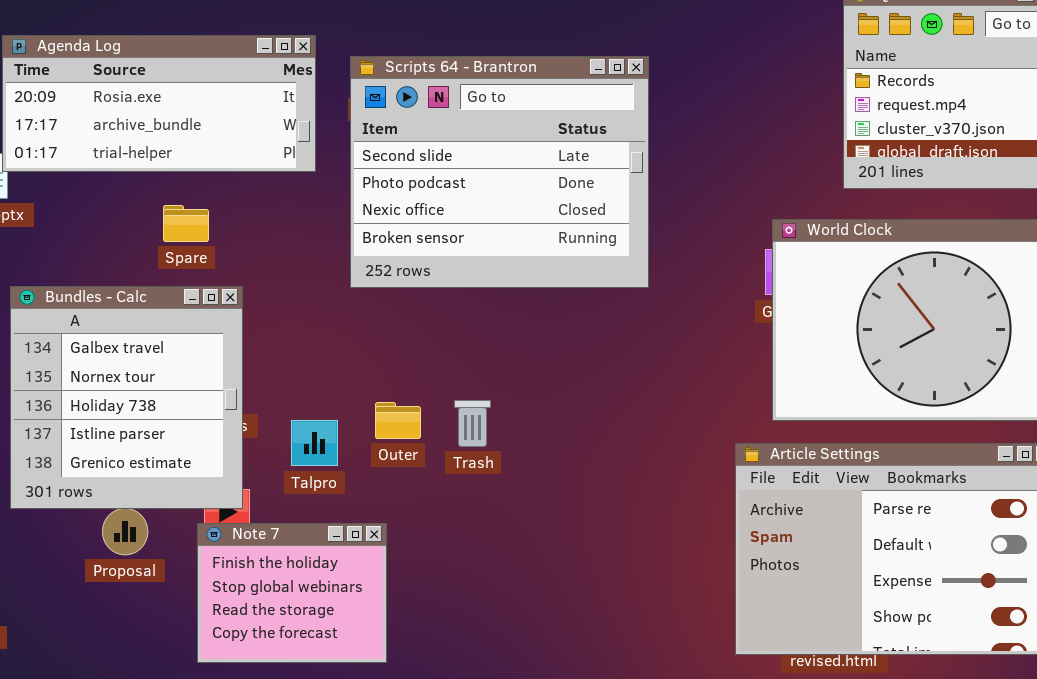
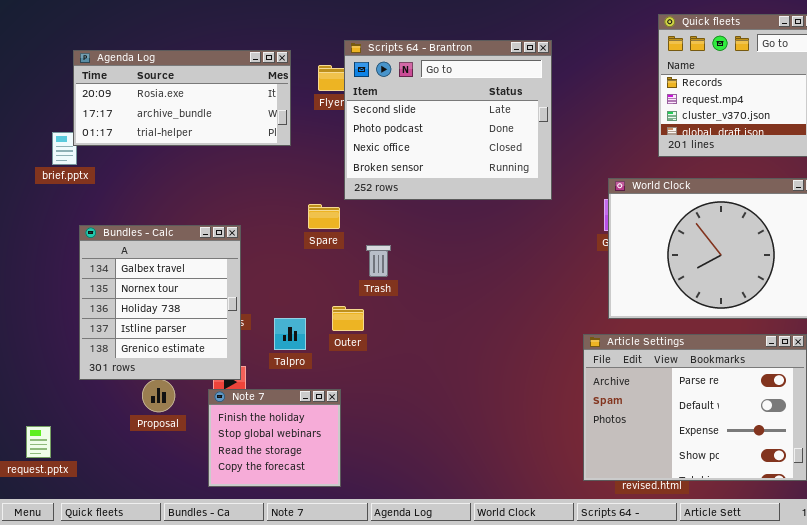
Scripts 64 - Brantron: [350,56,649,288] -> [344,40,552,200], moved
Spare: [163,205,209,242] -> [308,204,340,229], moved
Trash: [454,400,491,447] -> [366,245,391,277], moved

